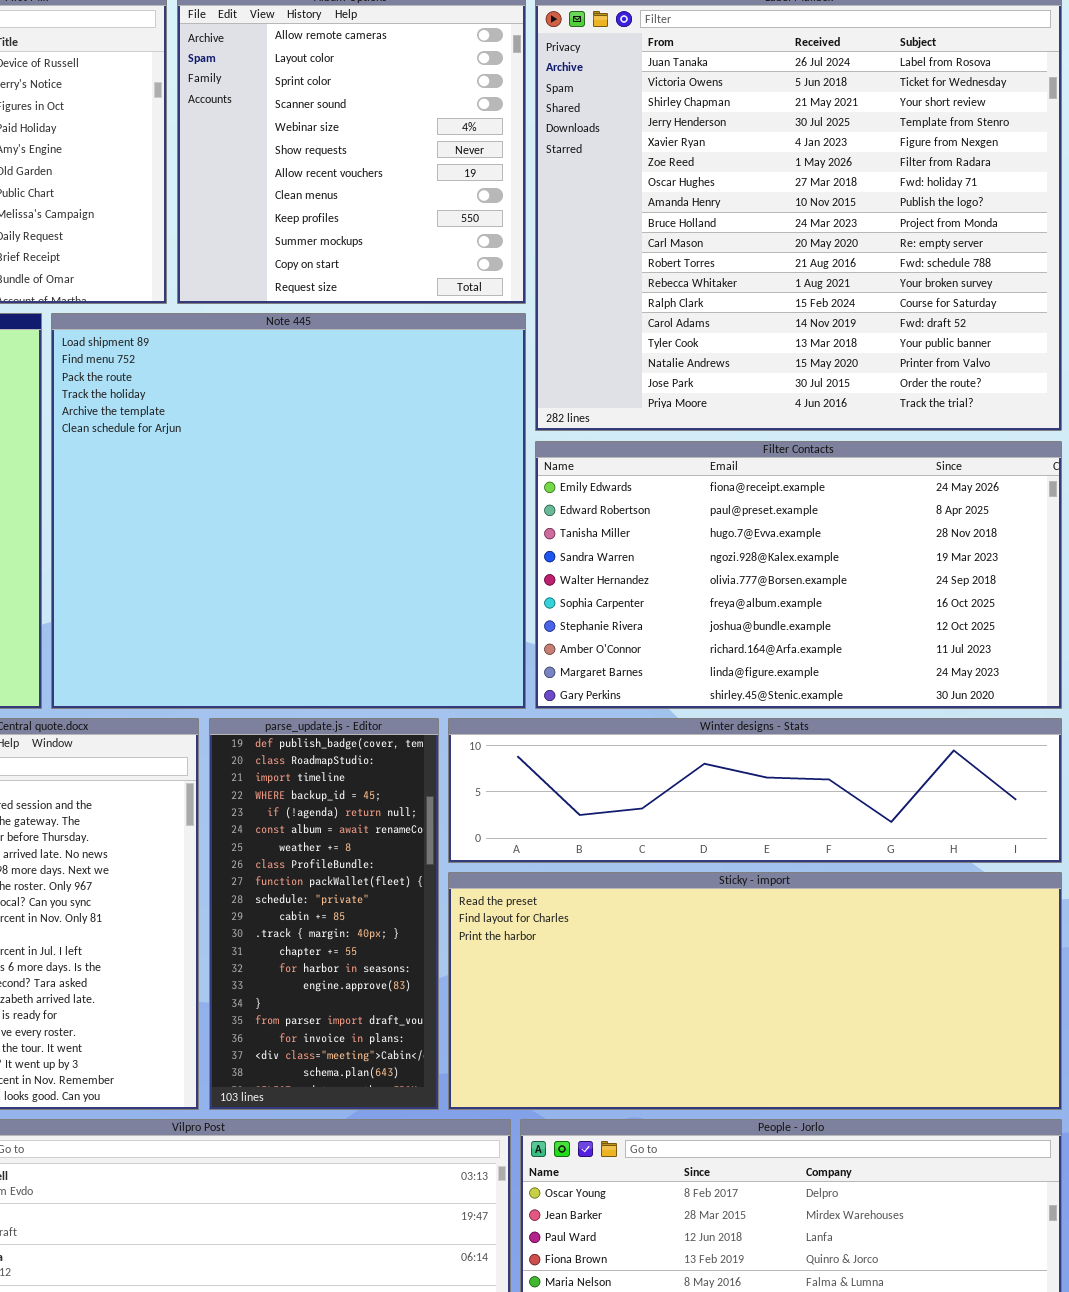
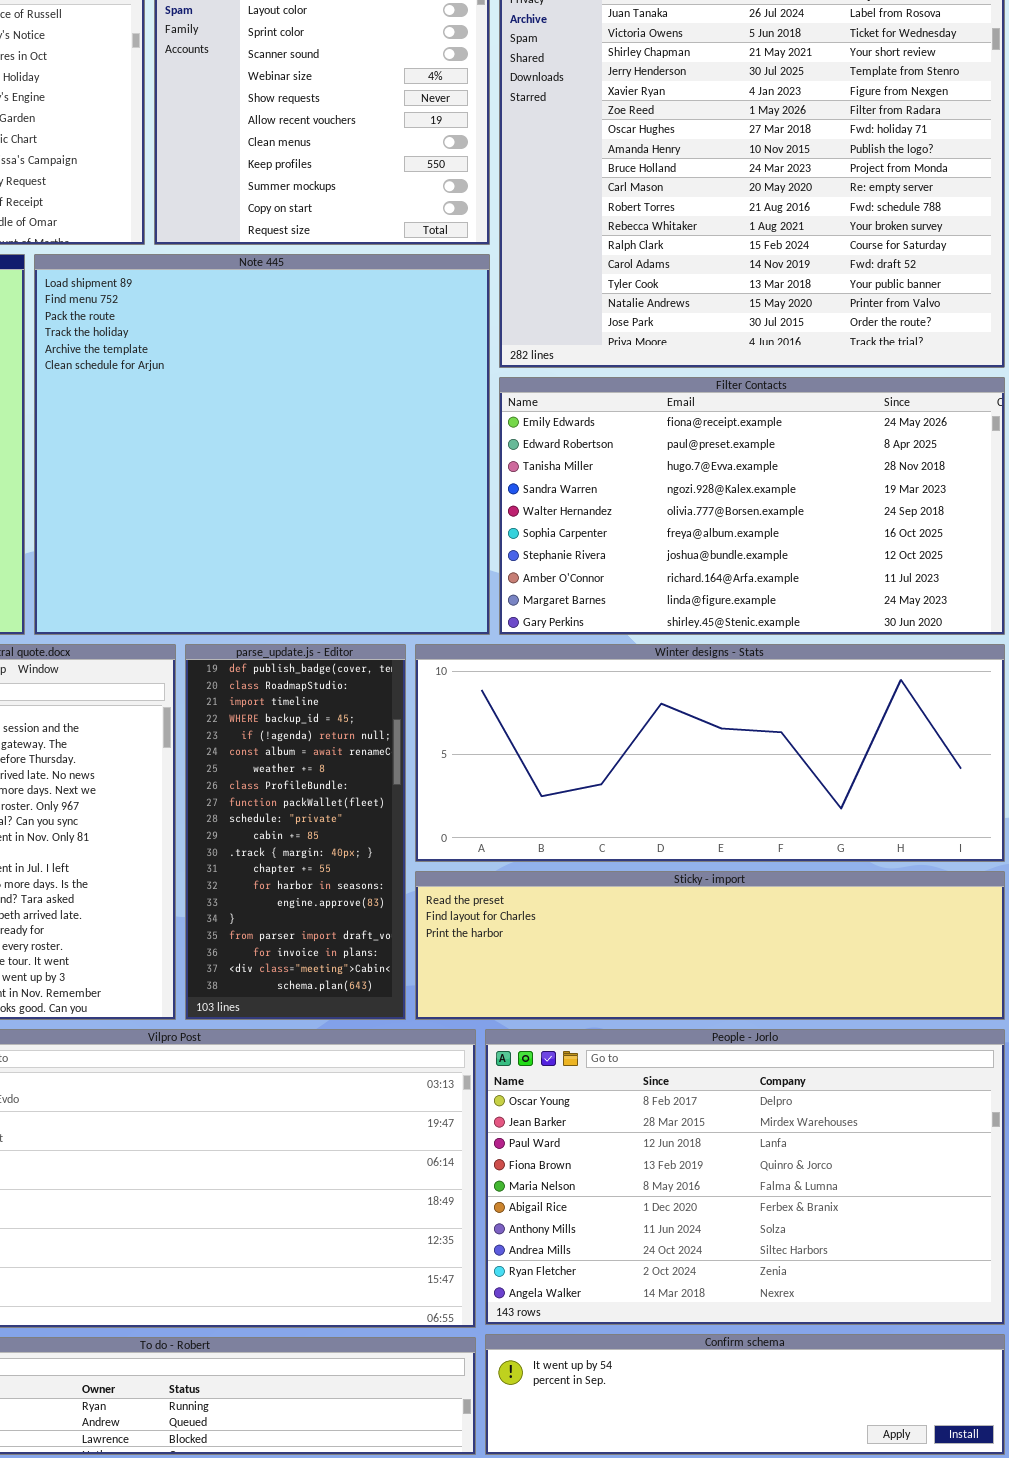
Winter designs - Stats: [448,718,1062,863] -> [415,644,1005,862], resized
Sticky - import: [448,872,1062,1110] -> [415,871,1005,1020], resized

